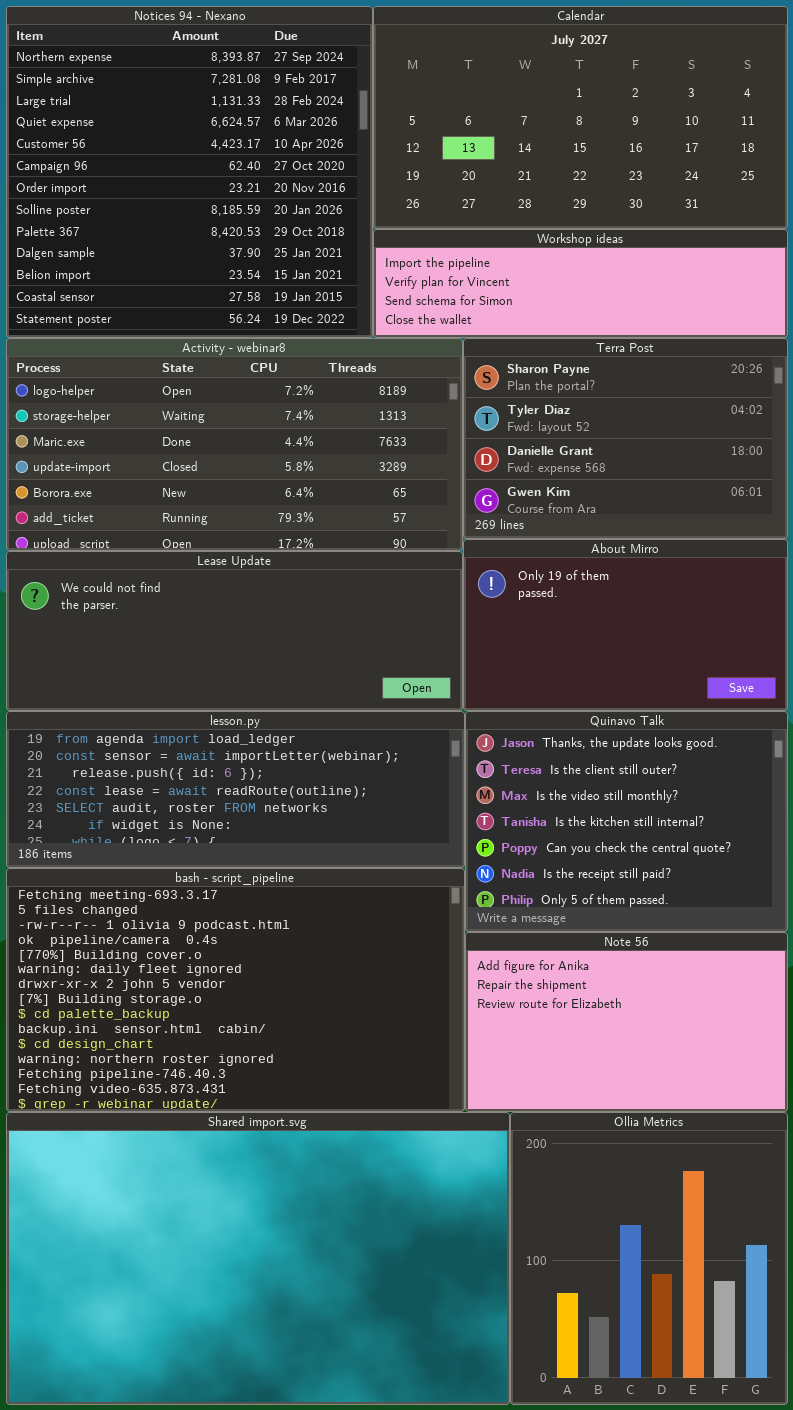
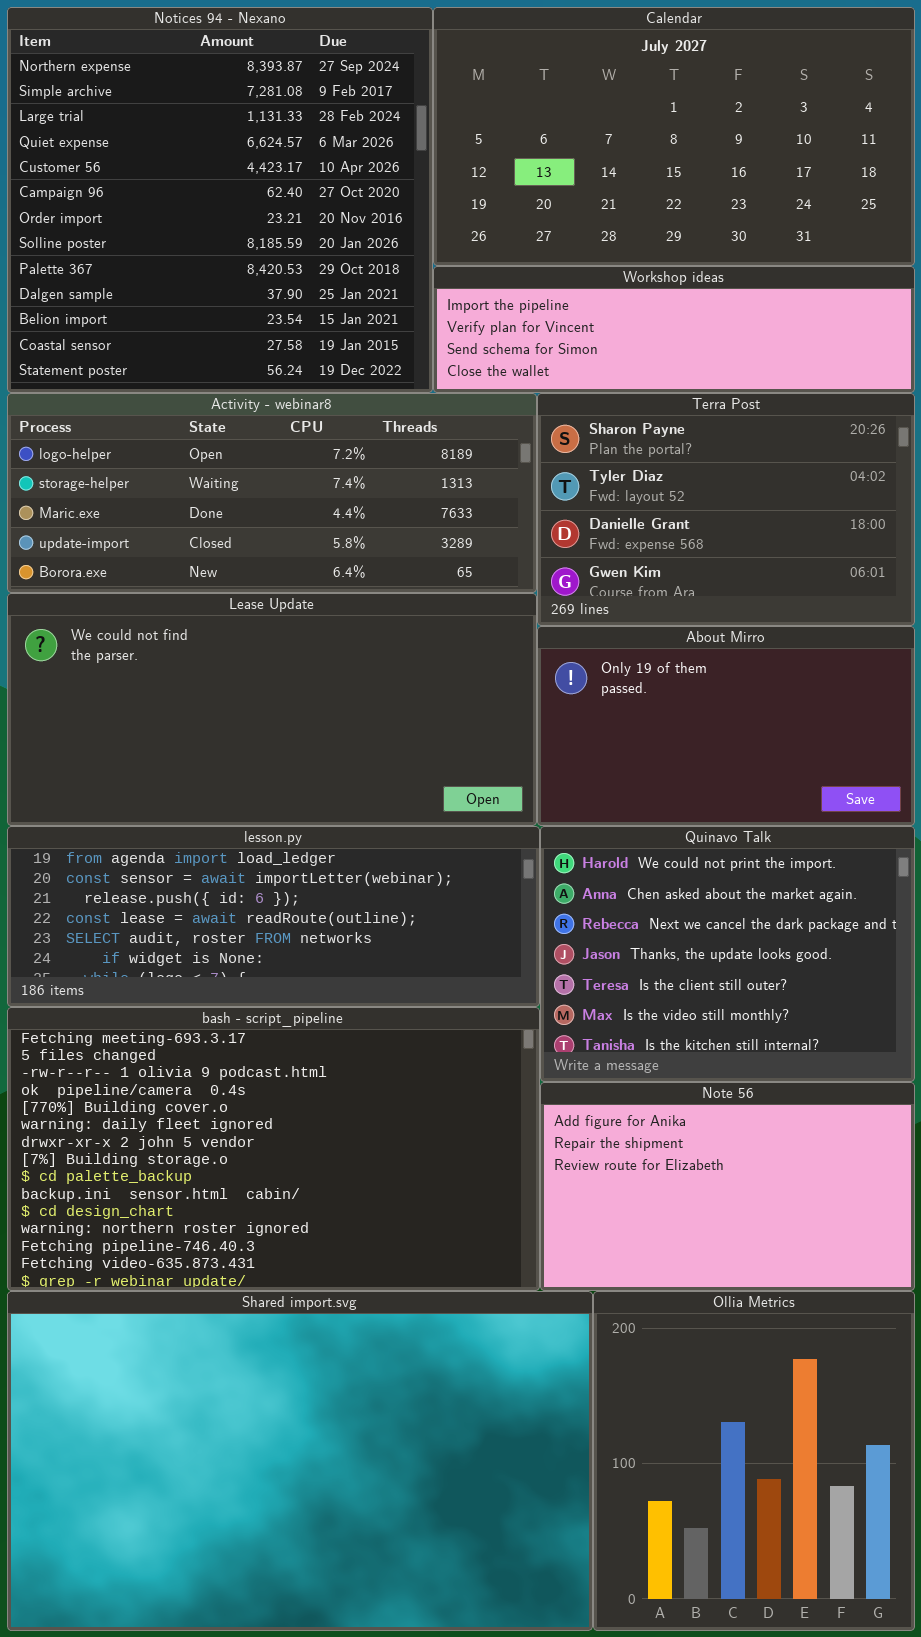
Activity - webinar8: [6,338,463,551] -> [7,393,537,593], resized
Lease Update: [6,551,463,711] -> [7,593,537,826], resized
Quinavo Talk: [465,711,788,932] -> [540,826,915,1082], scrolled up 3 rows

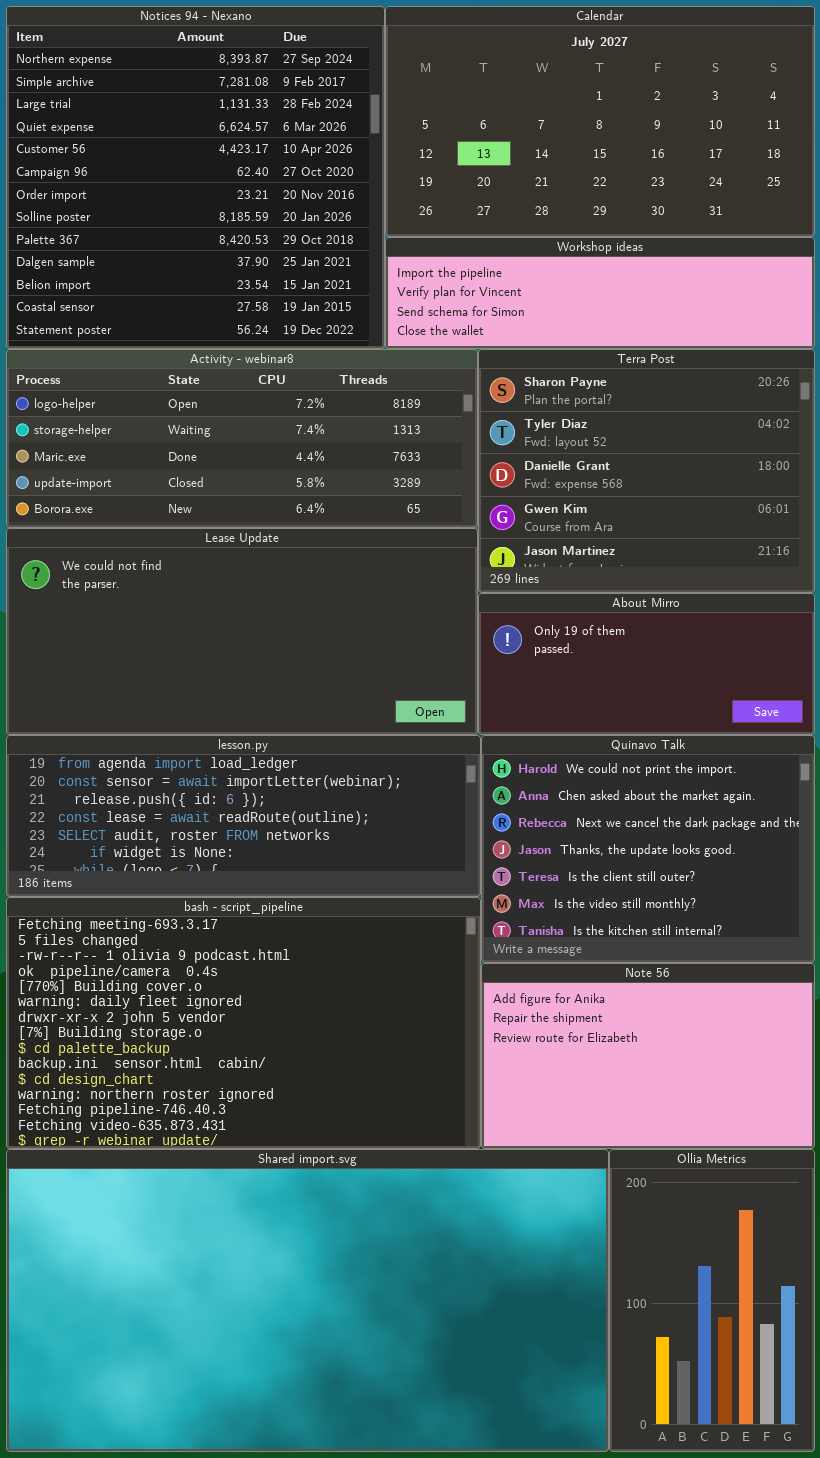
Terra Post: [537,393,915,626] -> [478,349,815,593], resized
About Mirro: [537,626,915,826] -> [478,593,815,735], resized
Shared import.svg: [7,1291,593,1631] -> [6,1149,609,1452], resized
Ollia Metrics: [593,1291,915,1631] -> [609,1149,815,1452], resized

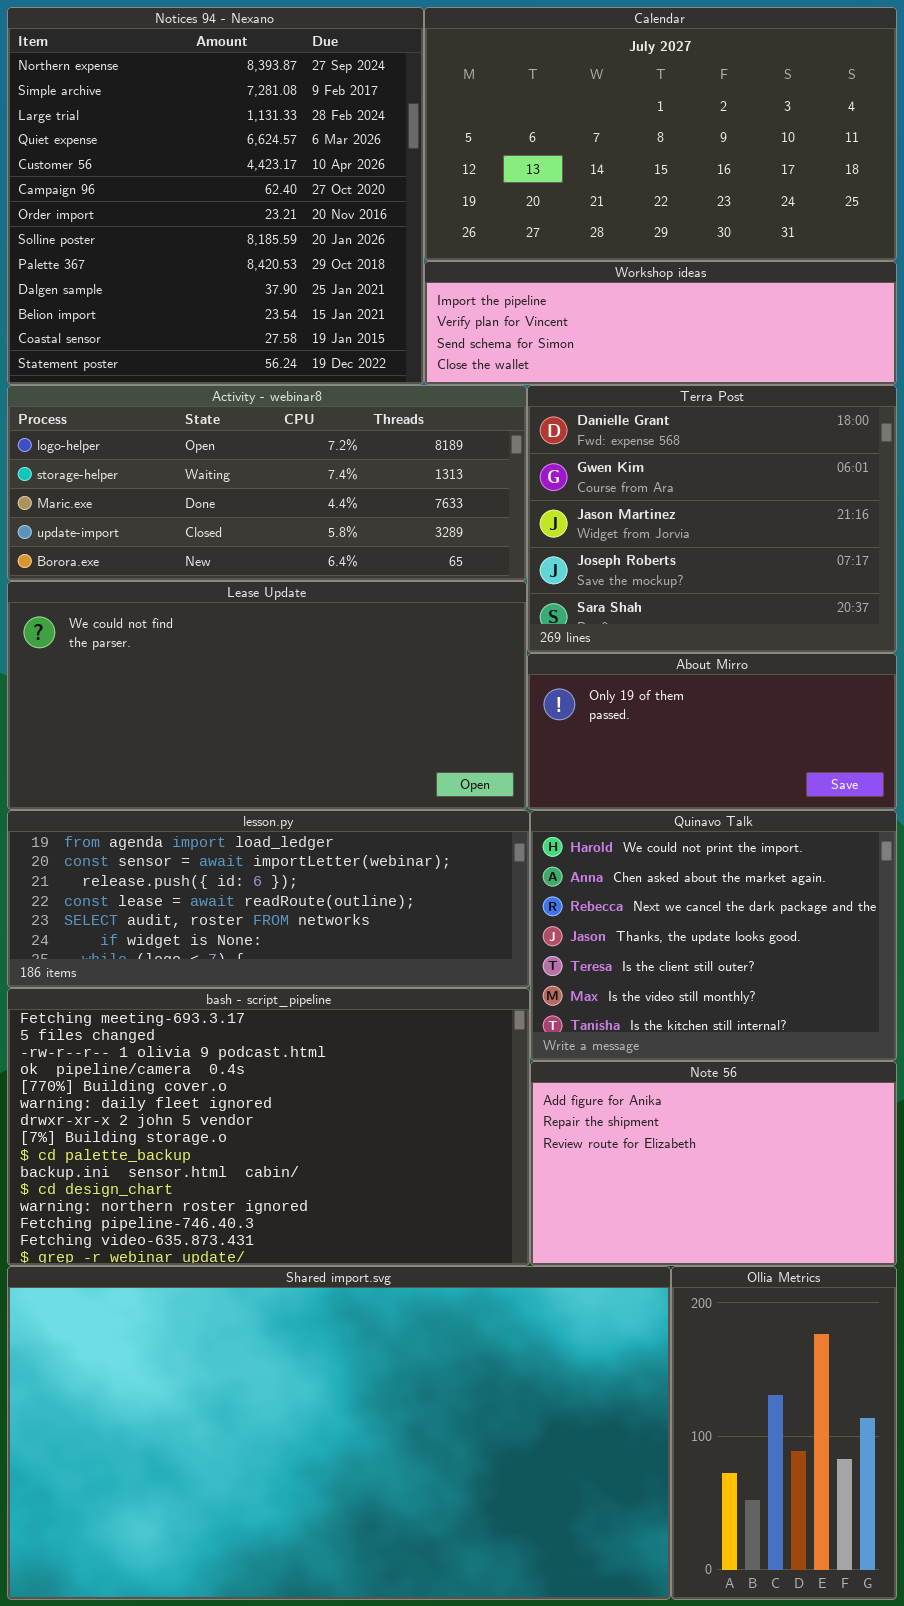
Terra Post: [478,349,815,593] -> [527,385,897,653], scrolled down 2 rows

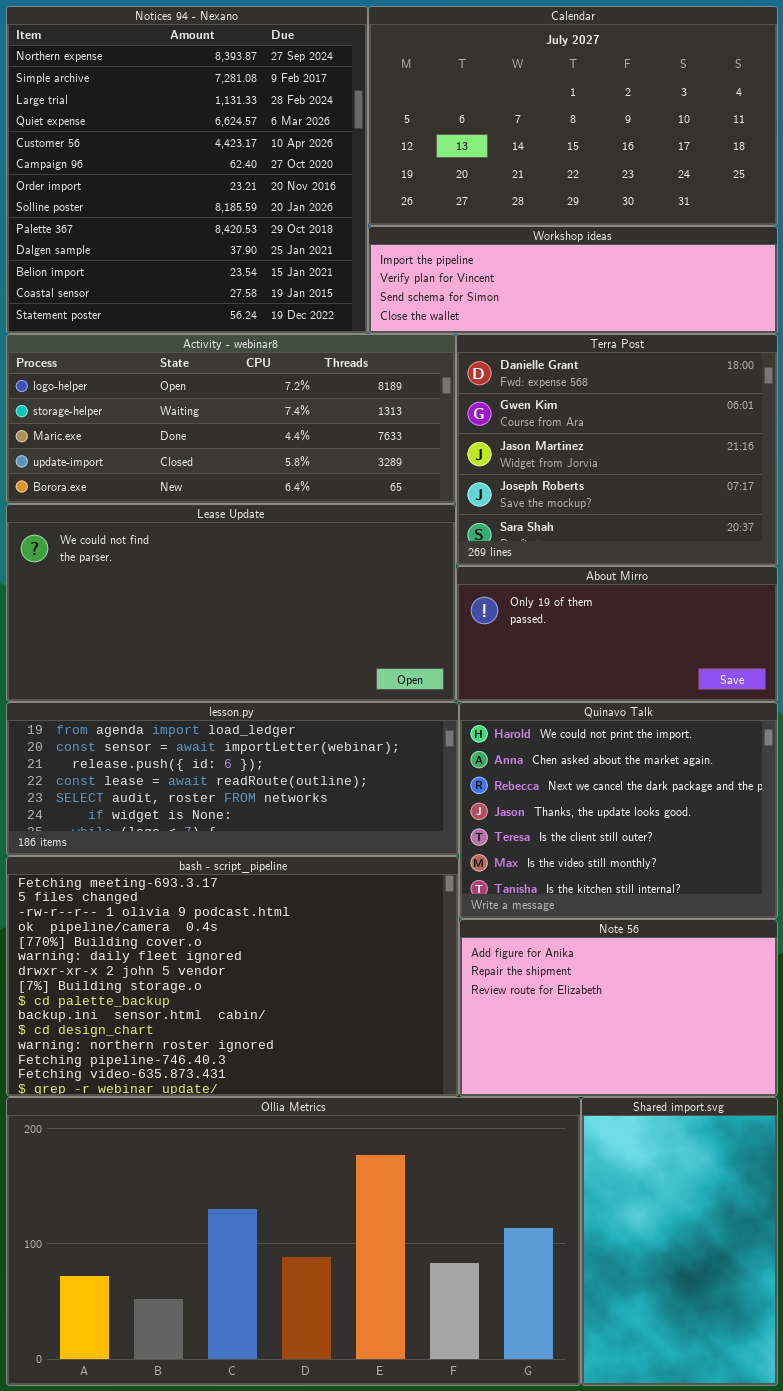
Shared import.svg: [7,1266,671,1600] -> [581,1097,778,1386], moved, resized
Ollia Metrics: [671,1266,897,1600] -> [6,1097,581,1386], moved, resized

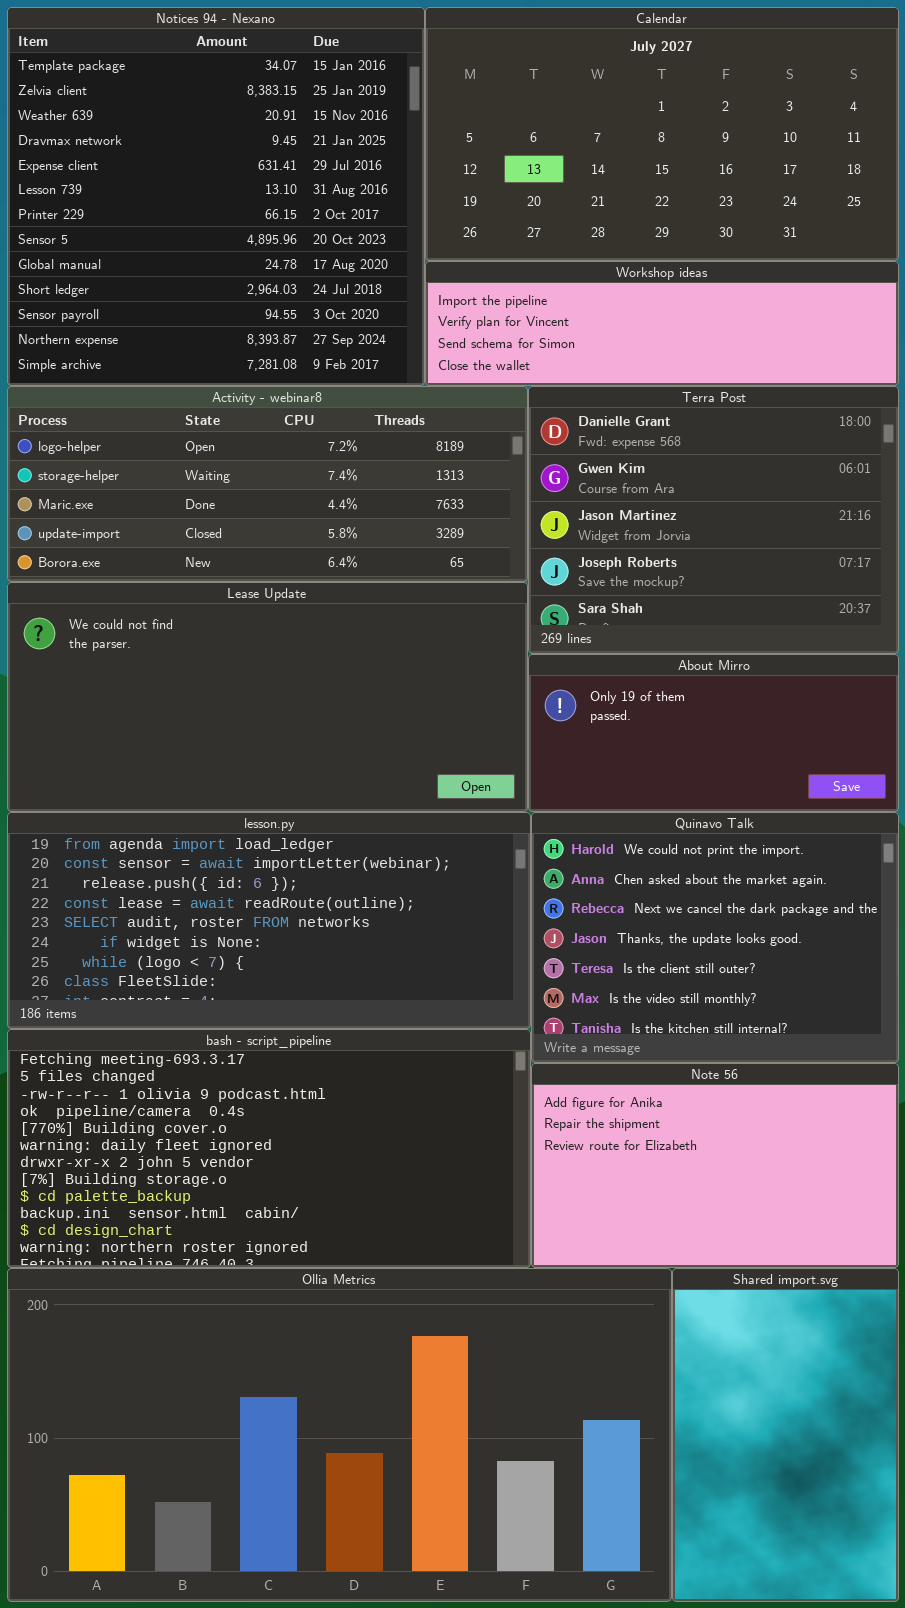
Notices 94 - Nexano: [6,6,368,334] -> [7,7,425,386], scrolled up 11 rows
lesson.py: [6,702,459,856] -> [7,812,531,1029], resized
bash - script_pipeline: [6,856,459,1097] -> [7,1029,531,1268], resized

